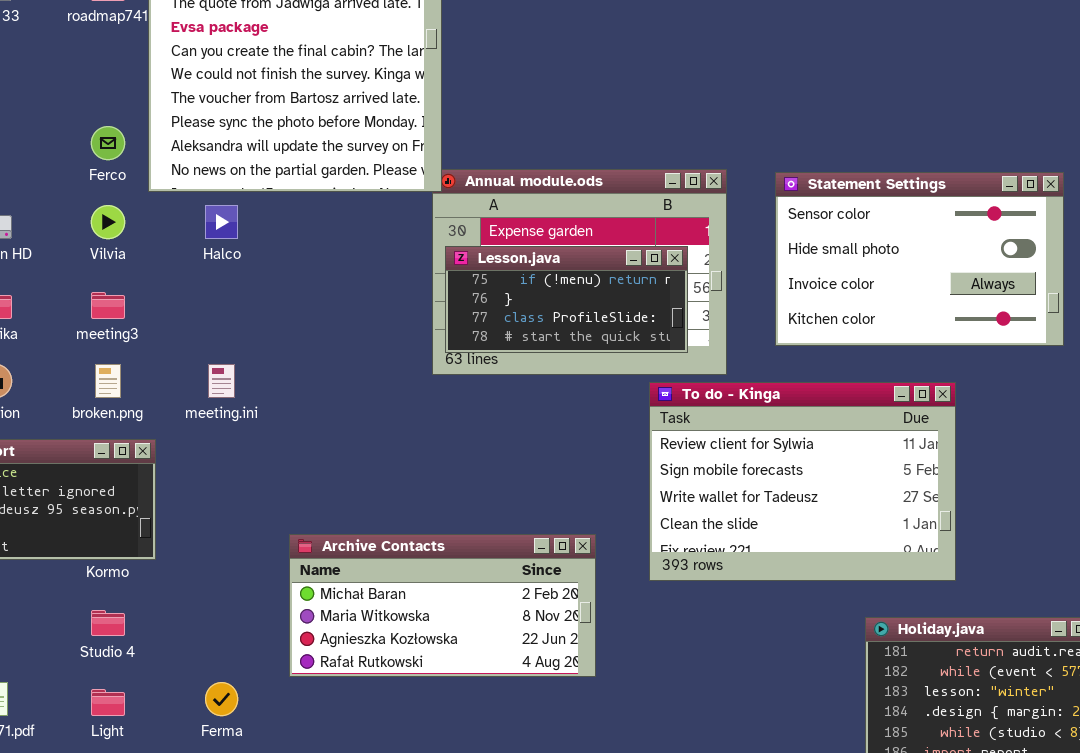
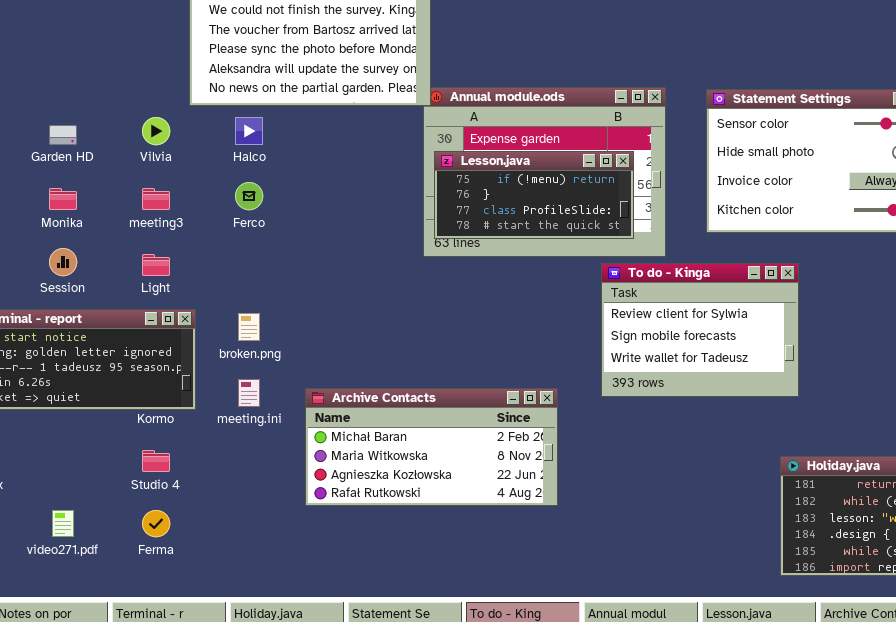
Ferco: [91,126,125,160] -> [235,182,263,210], moved
broken.png: [95,364,121,398] -> [238,313,260,341], moved
meeting.ini: [208,364,235,398] -> [238,379,260,407], moved
To do - Kinga: [649,382,956,581] -> [601,263,799,397], resized
Ferma: [205,682,238,716] -> [142,510,170,537], moved
Light: [91,689,125,716] -> [142,254,170,276], moved

